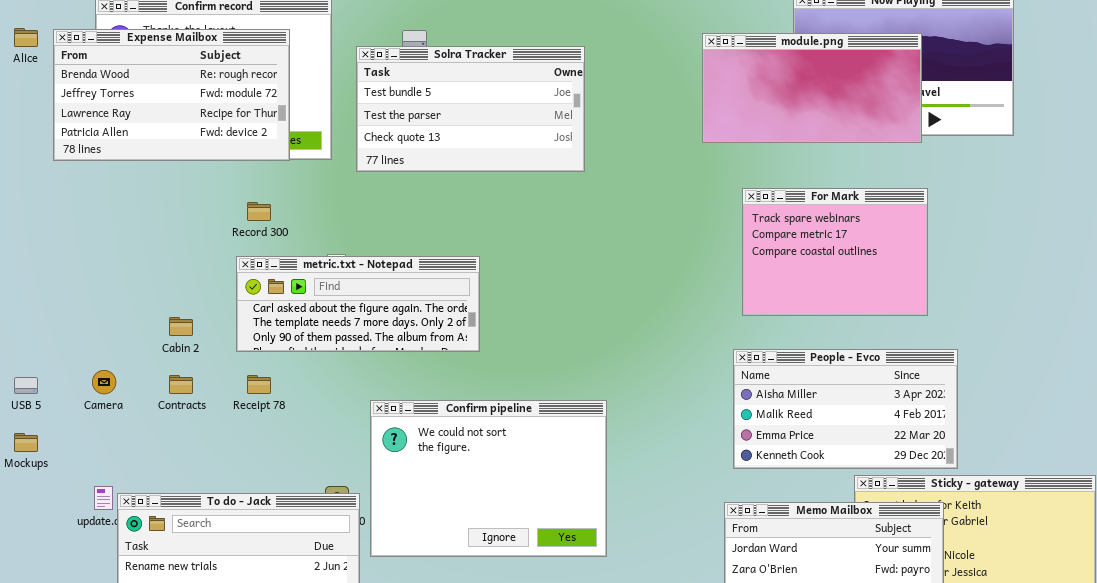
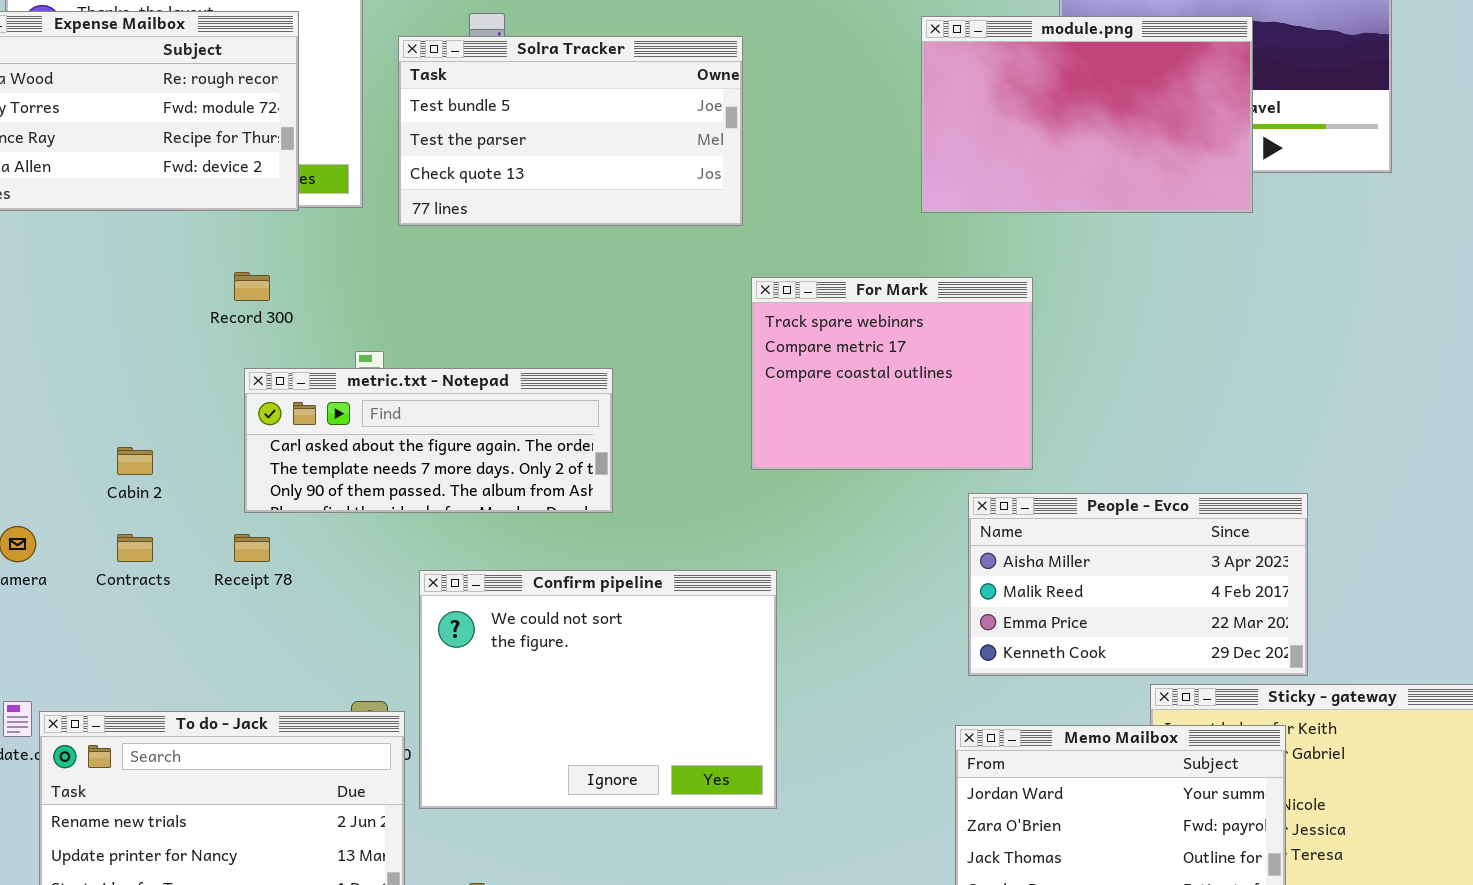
module.png: [702,33,922,143] -> [921,16,1253,213], resized
For Mark: [742,188,928,316] -> [751,277,1033,470], moved
metric.txt - Notepad: [236,256,480,352] -> [244,368,613,513], moved

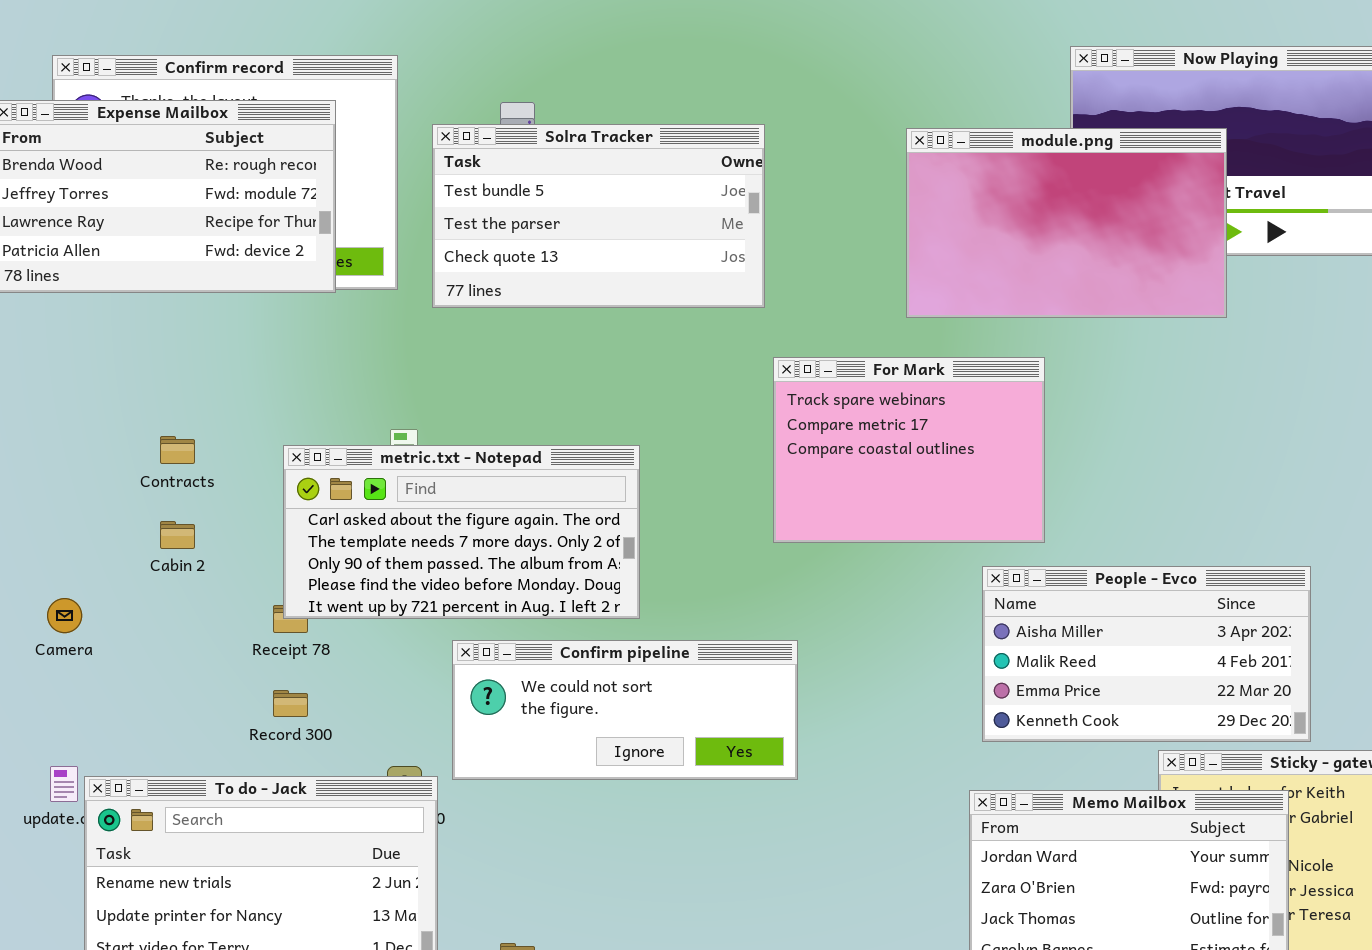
module.png: [921,16,1253,213] -> [906,128,1227,318], moved
Record 300: [234,272,270,301] -> [273,690,308,717], moved
metric.txt - Notepad: [244,368,613,513] -> [283,445,640,619], resized
Contracts: [117,534,153,562] -> [160,436,195,464], moved
Confirm pipeline: [419,570,777,809] -> [452,640,798,780], resized

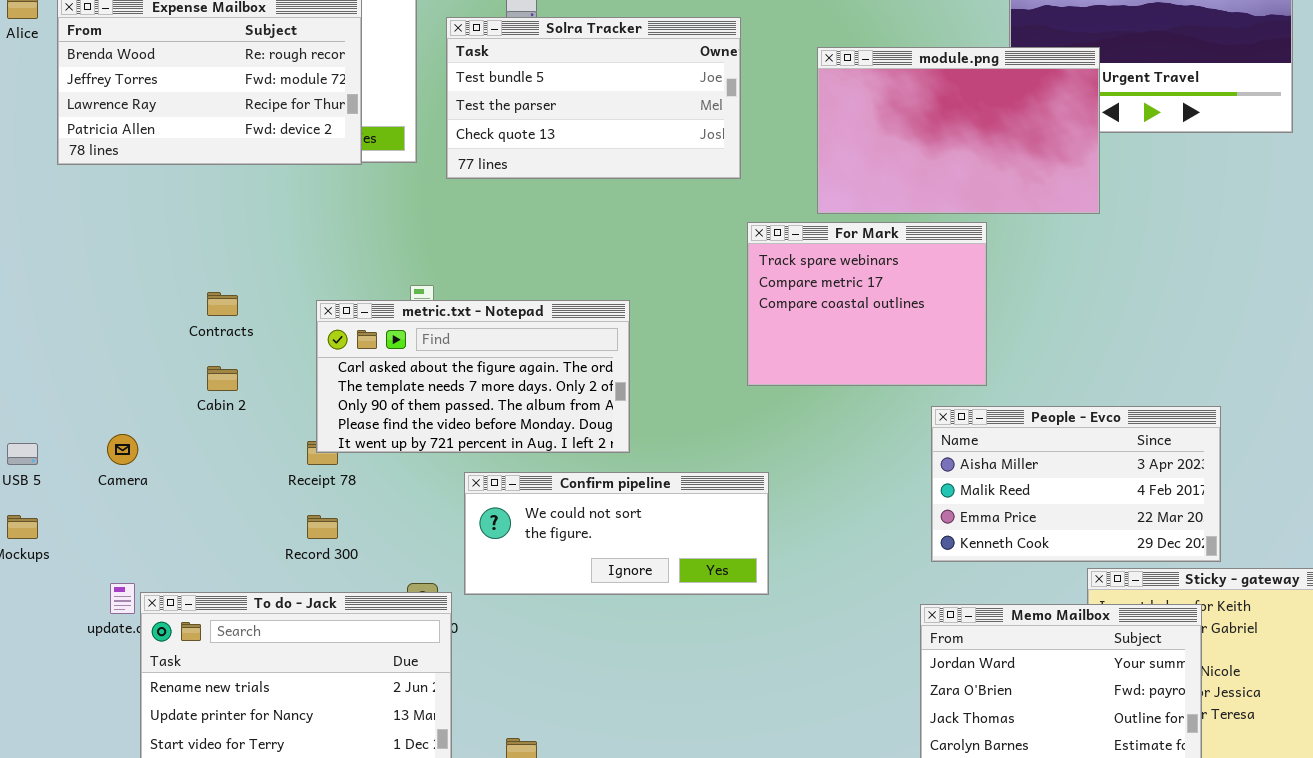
module.png: [906,128,1227,318] -> [817,47,1100,214], moved

